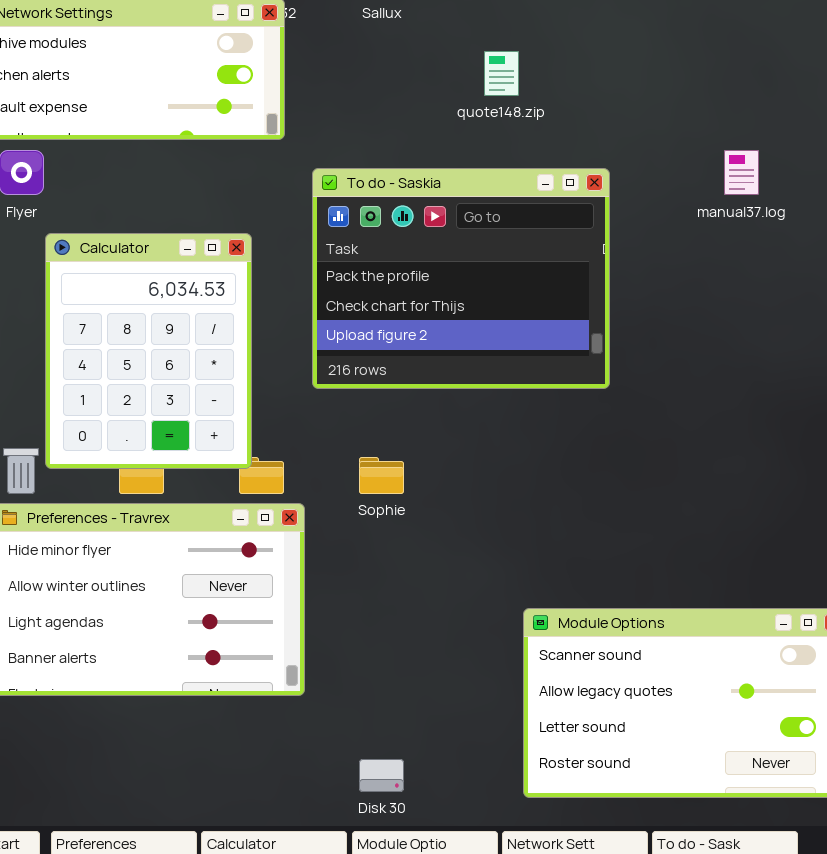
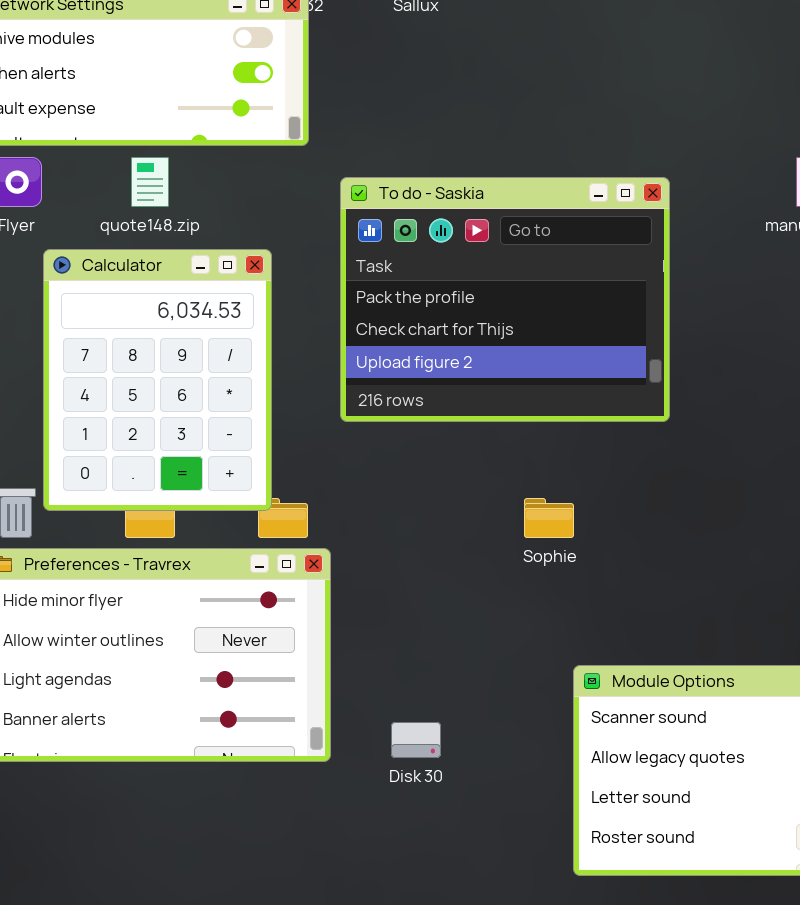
quote148.zip: [484,51,519,96] -> [131,157,169,207], moved
Sophie: [359,457,404,494] -> [524,498,574,538], moved
Disk 30: [359,759,404,792] -> [391,722,441,758], moved

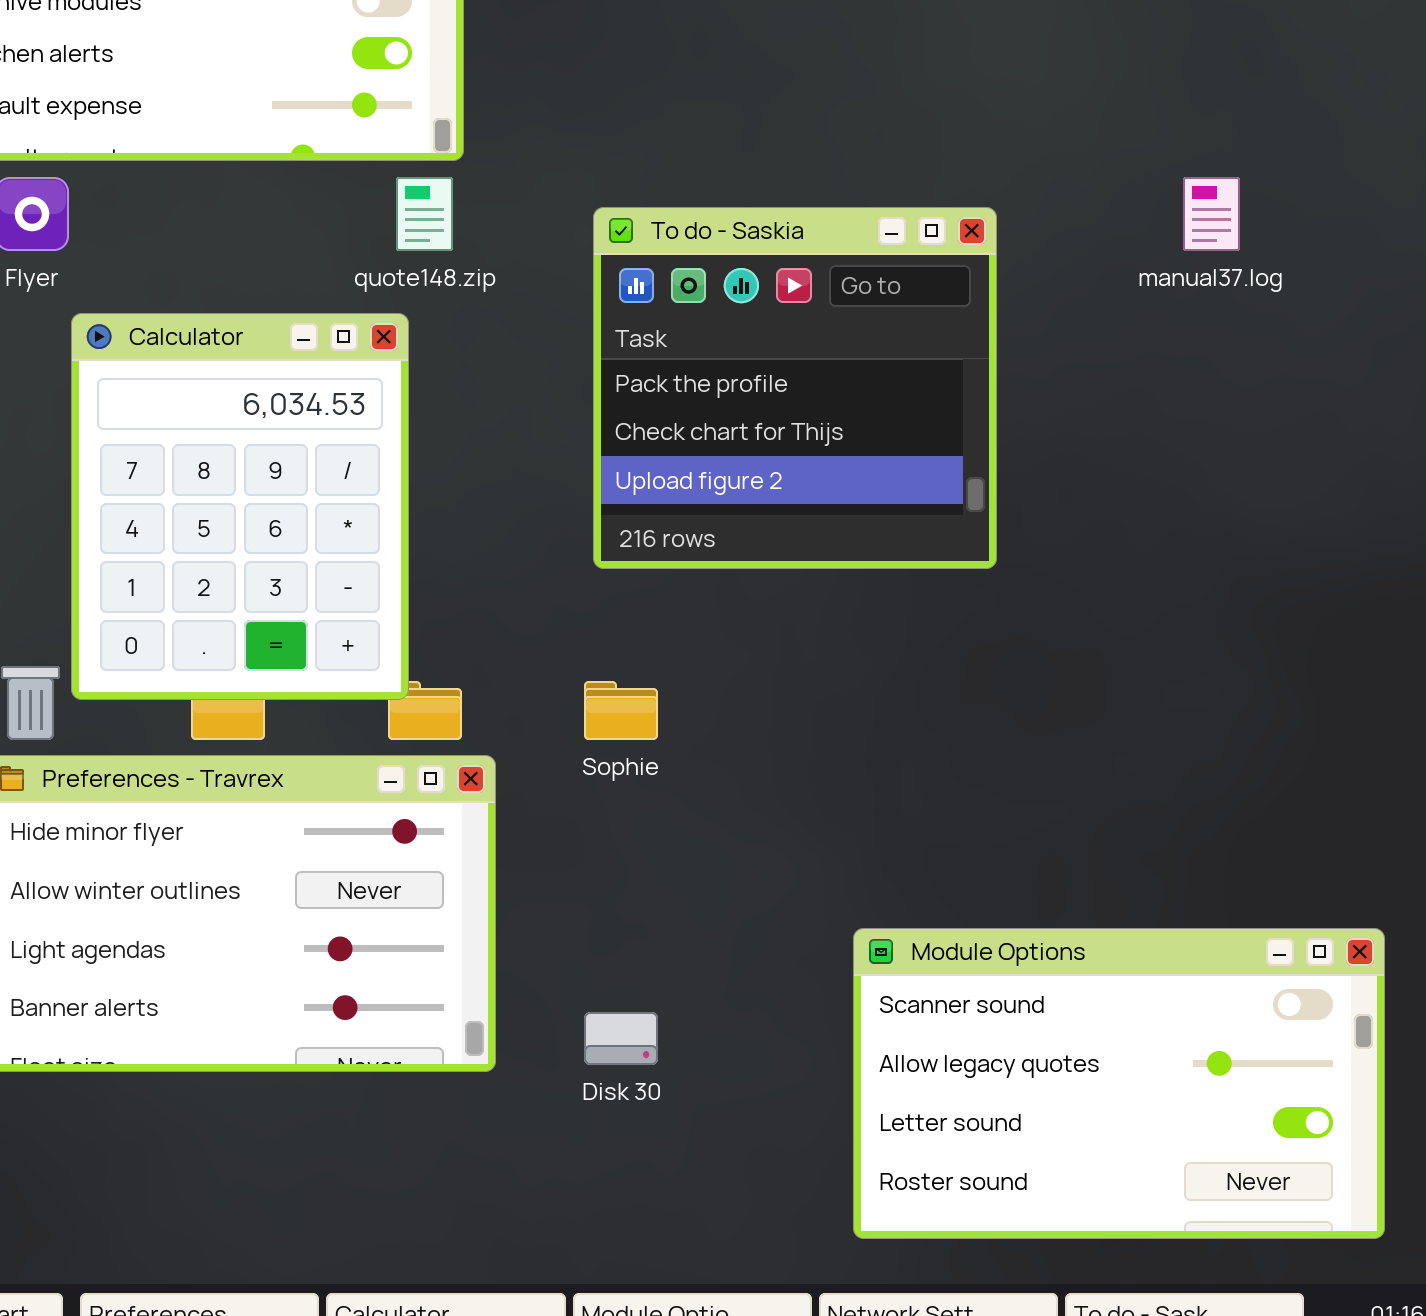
quote148.zip: [131,157,169,207] -> [396,177,453,251], moved
To do - Saskia: [340,177,670,422] -> [593,207,997,569], resized
Sophie: [524,498,574,538] -> [584,681,658,740], moved

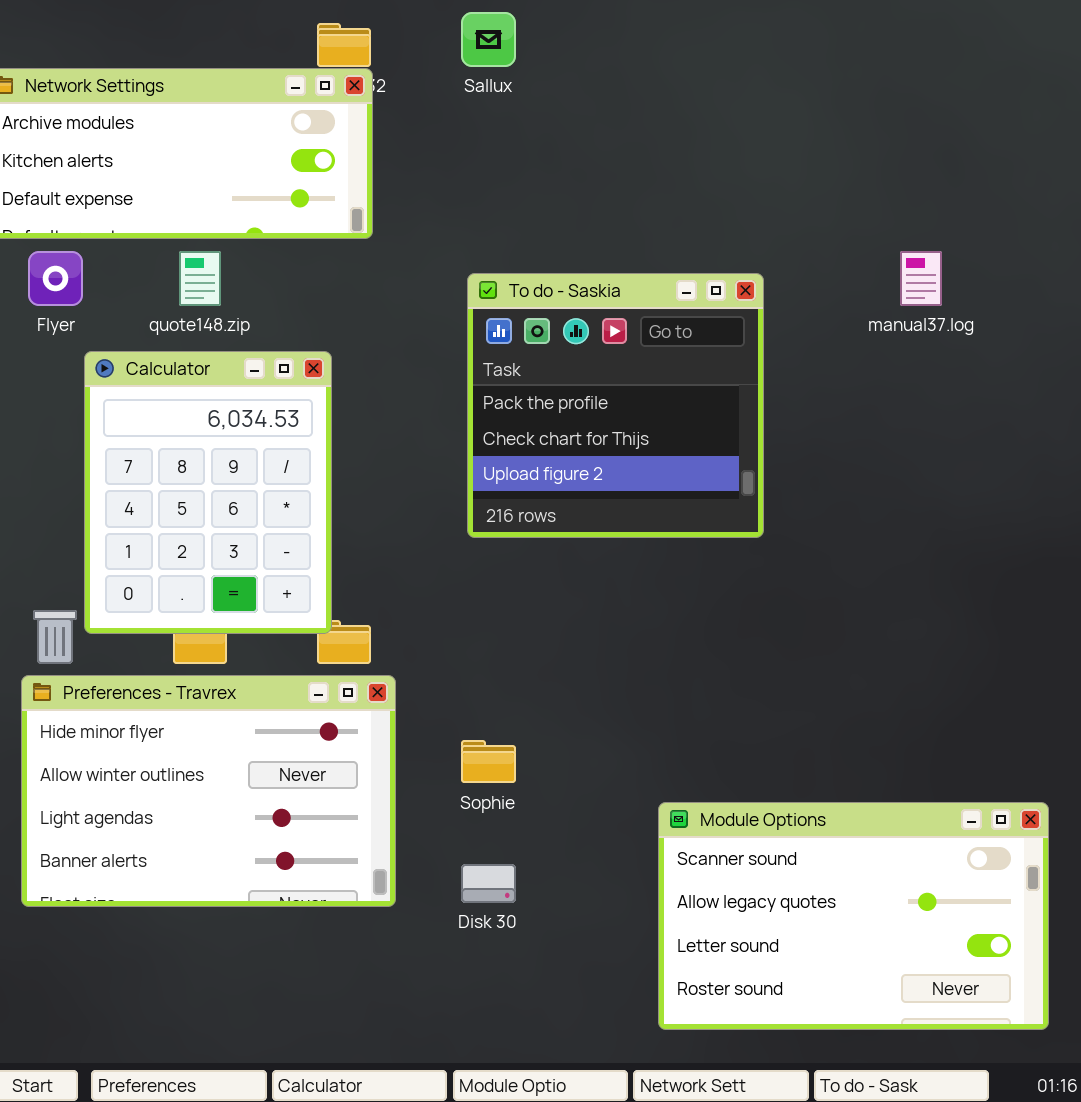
quote148.zip: [396,177,453,251] -> [179,251,221,306], moved
Sophie: [584,681,658,740] -> [461,740,516,783], moved

